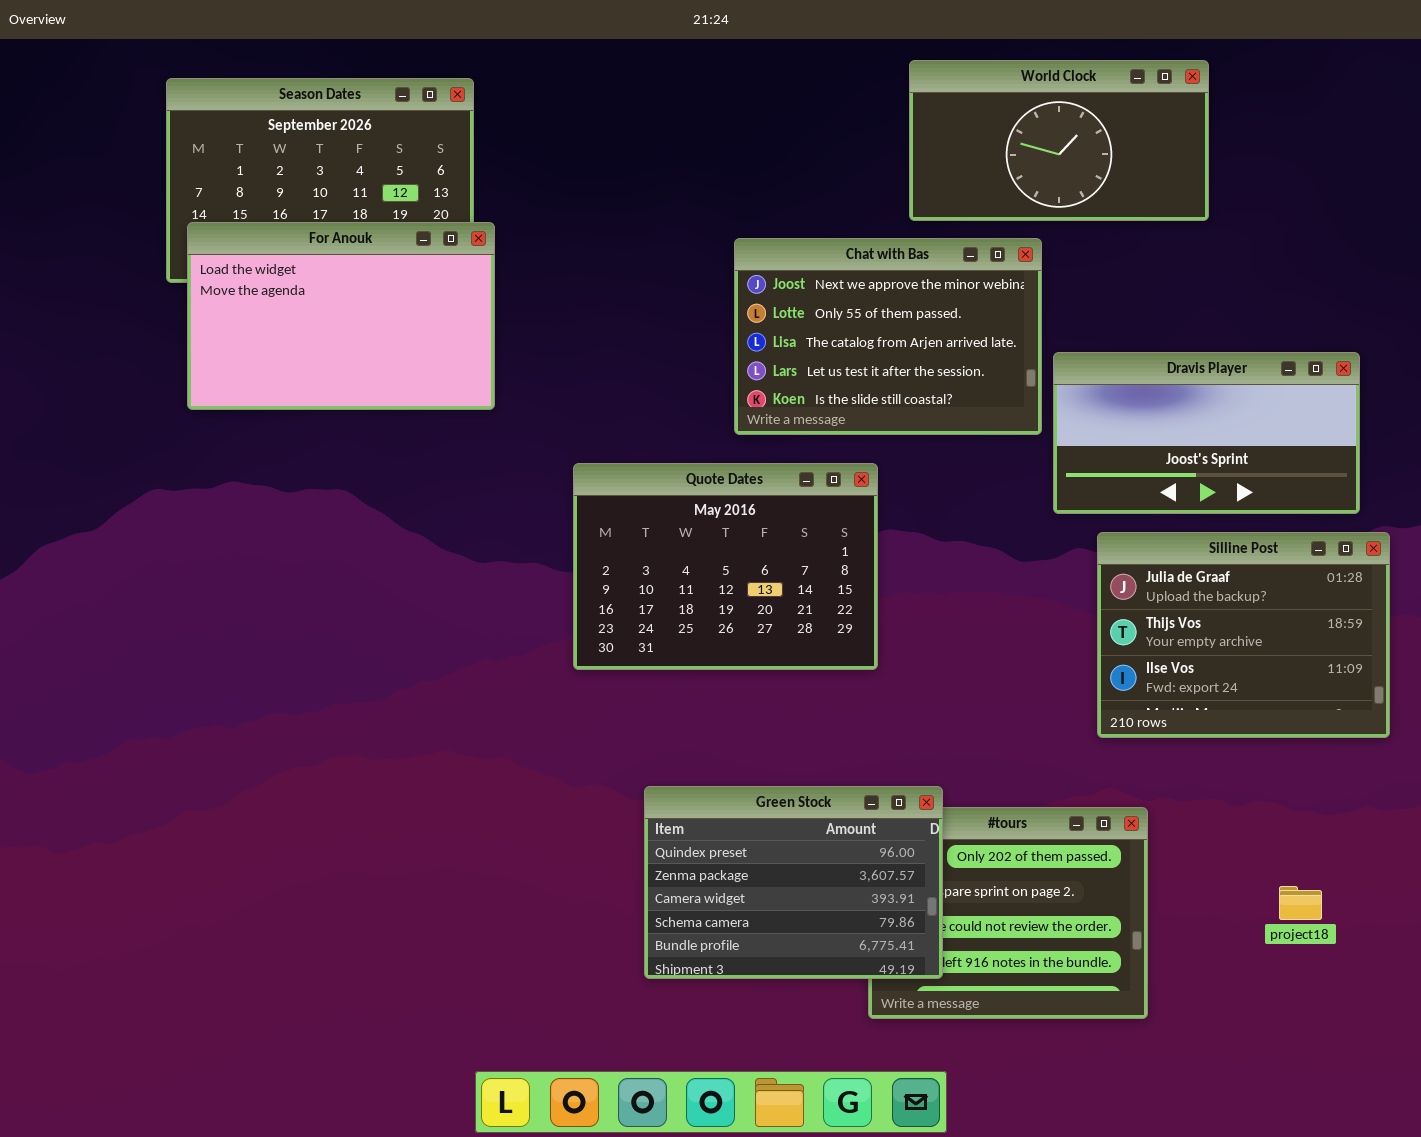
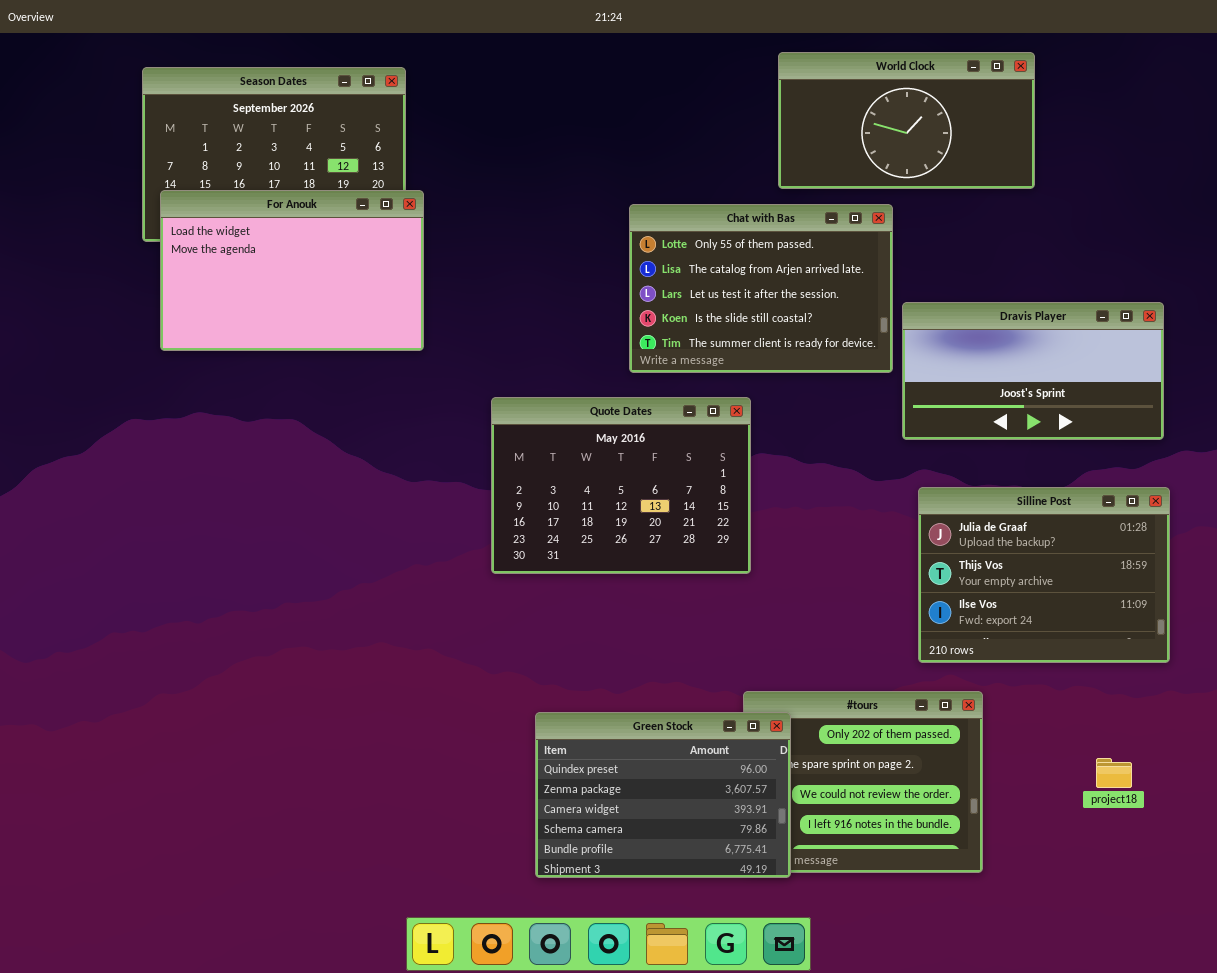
Chat with Bas: [734,238,1042,435] -> [629,204,893,373], scrolled down 1 row
Silline Post: [1097,532,1390,738] -> [918,487,1170,663], moved
Green Stock: [644,786,943,979] -> [535,712,791,878], moved

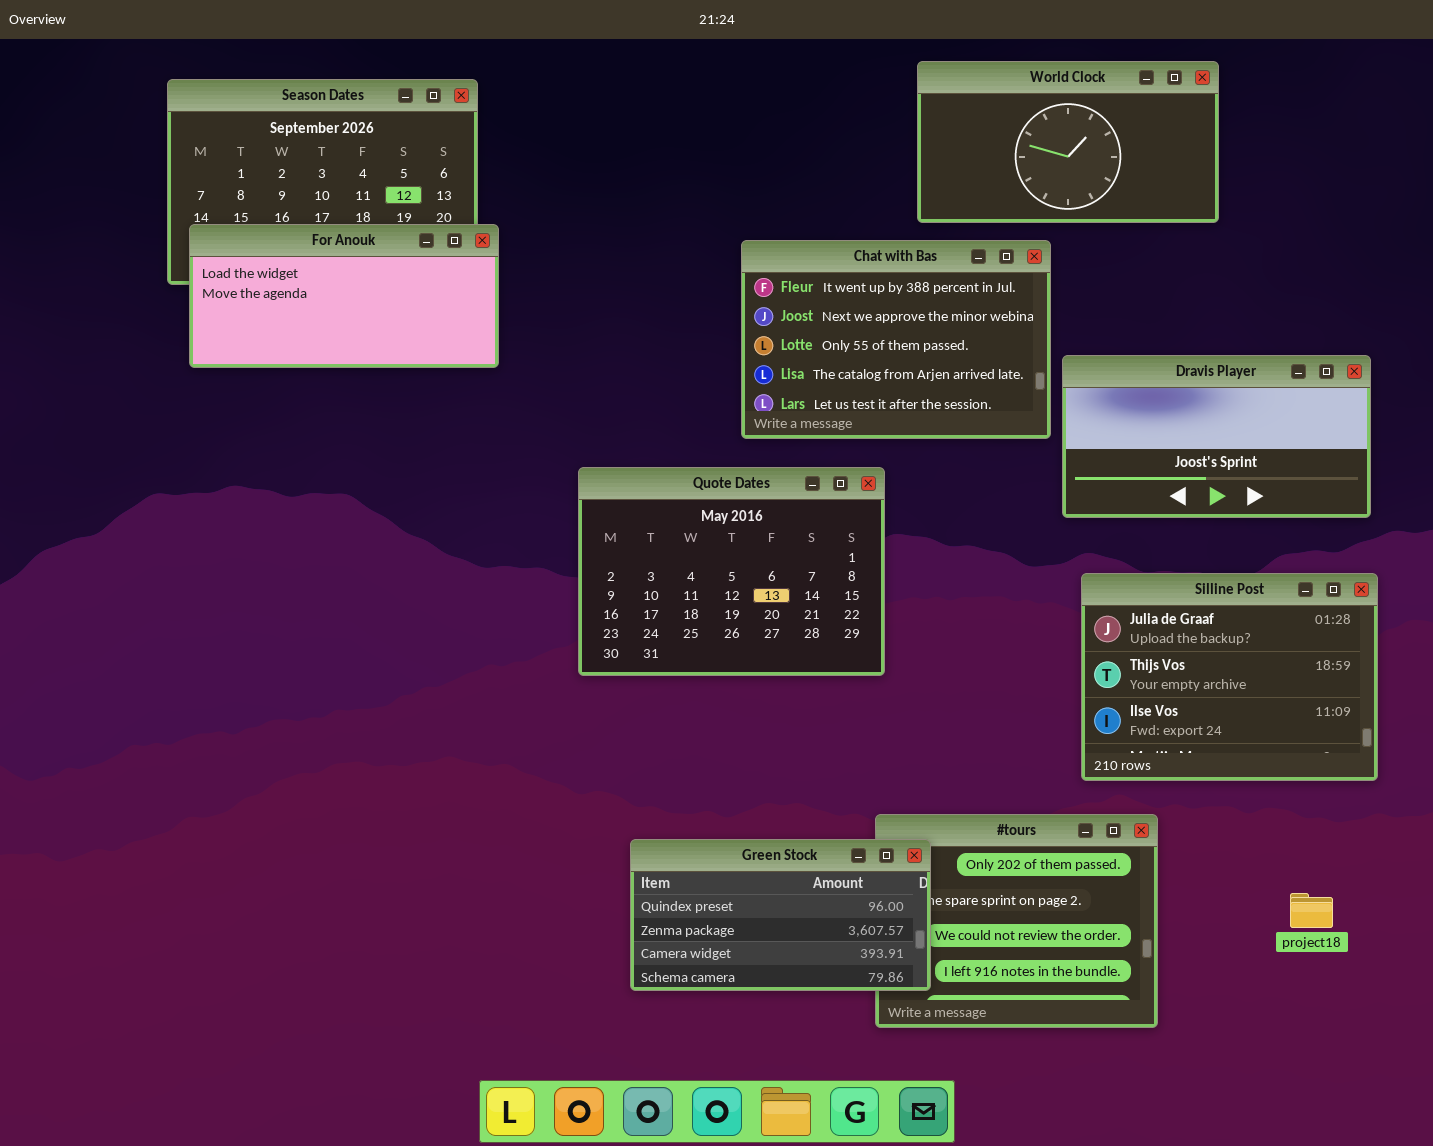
For Anouk: [160,190,424,351] -> [189,224,499,368], resized
Chat with Bas: [629,204,893,373] -> [741,240,1051,439], scrolled up 2 rows
Green Stock: [535,712,791,878] -> [630,839,931,991], resized

